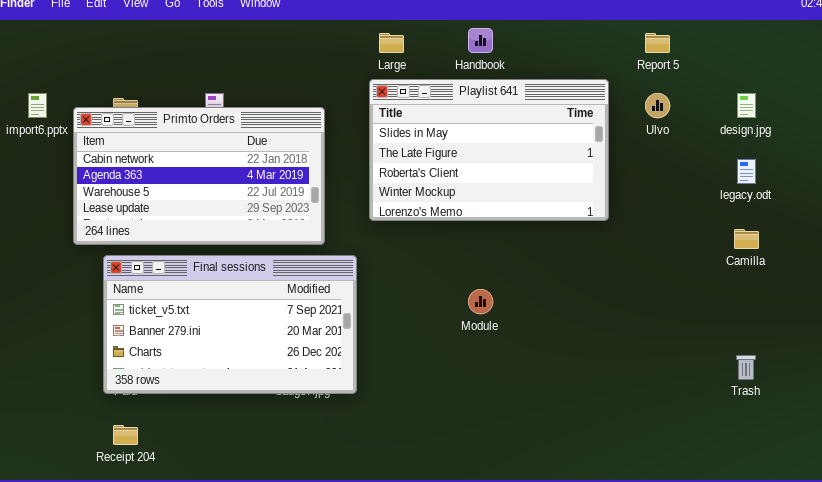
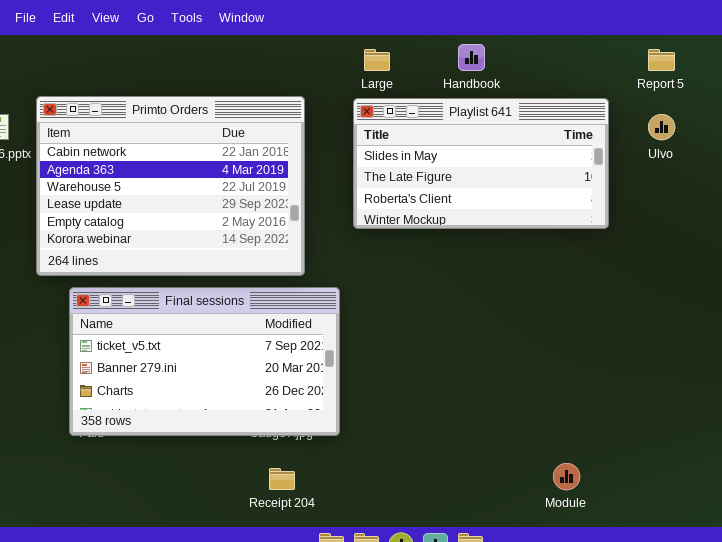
Playlist 641: [369,79,609,221] -> [353,98,609,229], resized
Primto Orders: [73,107,325,245] -> [36,96,305,276], resized
Module: [468,289,493,314] -> [553,463,580,490], moved
Receipt 204: [113,425,138,445] -> [269,468,295,490], moved

